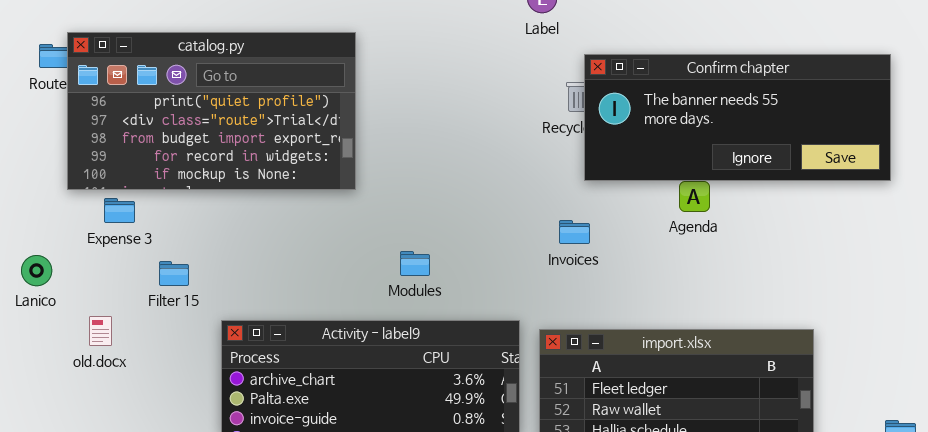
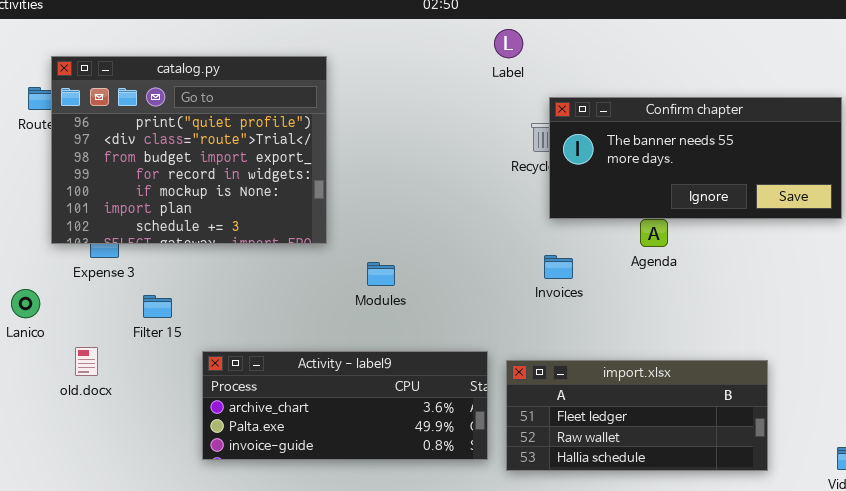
catalog.py: [67,32,356,190] -> [51,56,327,244], moved, resized
Invoices: [559,220,590,244] -> [544,255,573,279], moved
Modules: [400,251,430,276] -> [367,262,395,286], moved

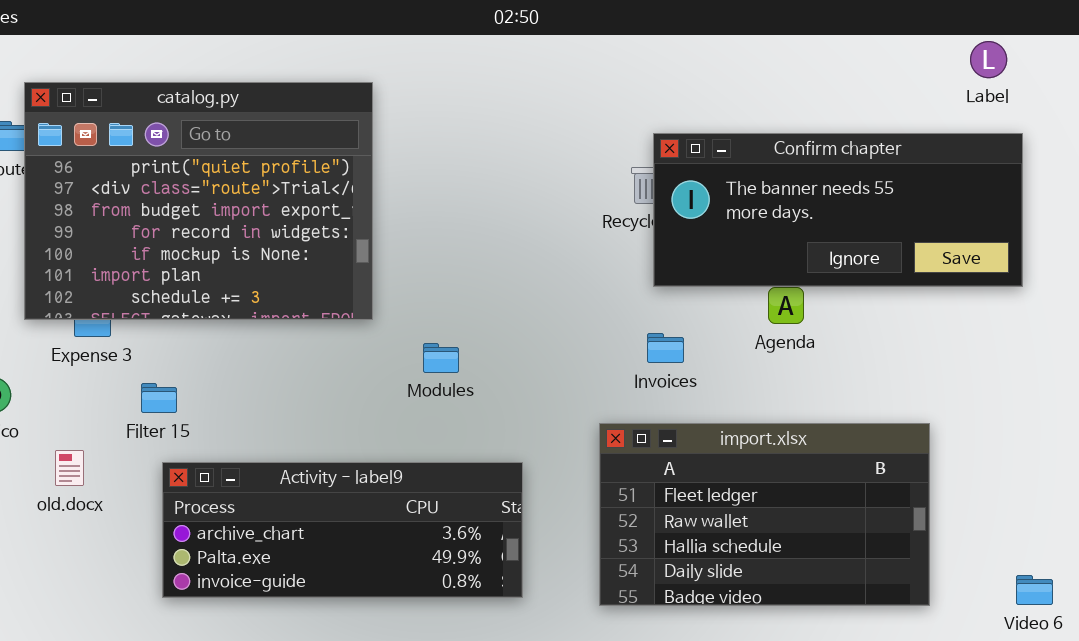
Label: [494,29,523,58] -> [970,41,1007,78], moved
Activity - label9: [202,351,488,460] -> [162,462,523,598], moved
import.xlsx: [506,360,768,471] -> [599,423,930,606], resized

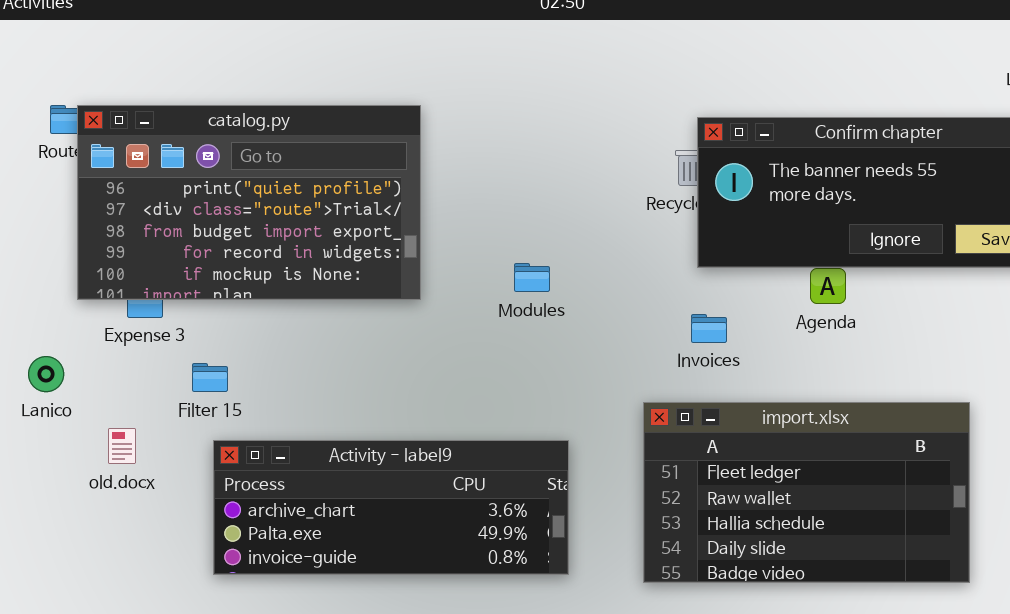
catalog.py: [24,82,373,320] -> [77,105,421,300], resized
Modules: [423,343,459,373] -> [514,263,550,292], moved

